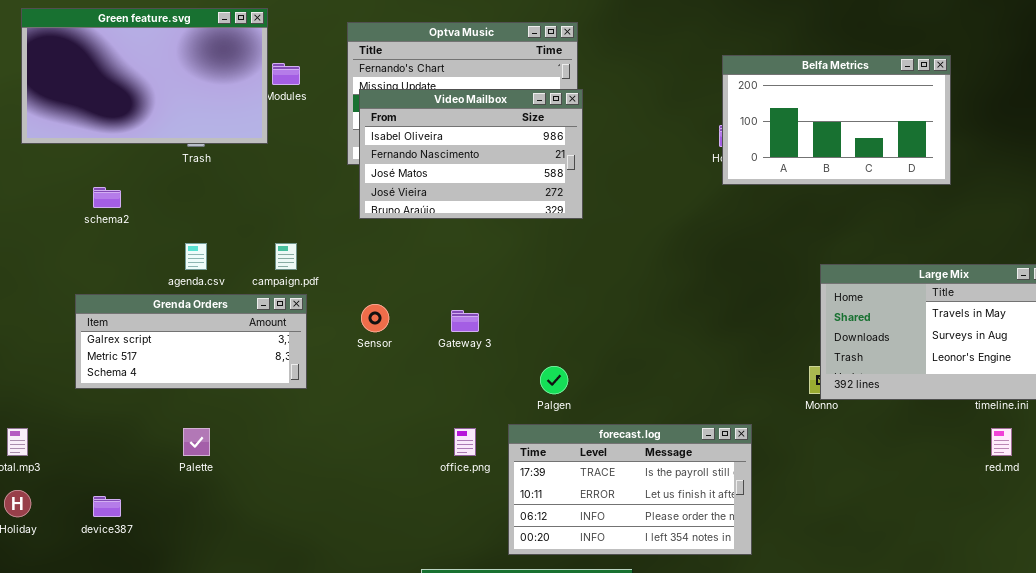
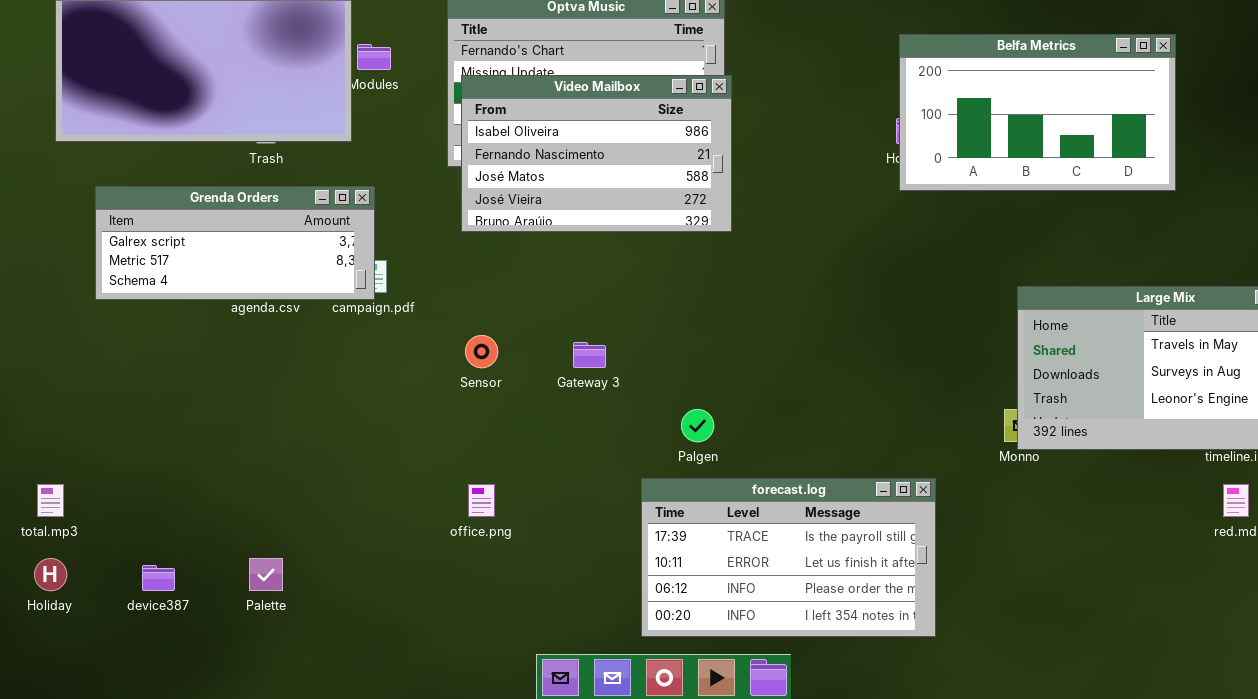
Grenda Orders: [75,294,307,389] -> [95,186,375,300], moved
Palette: [183,428,210,456] -> [249,558,283,591], moved
office.png: [454,428,476,456] -> [468,484,495,517], moved

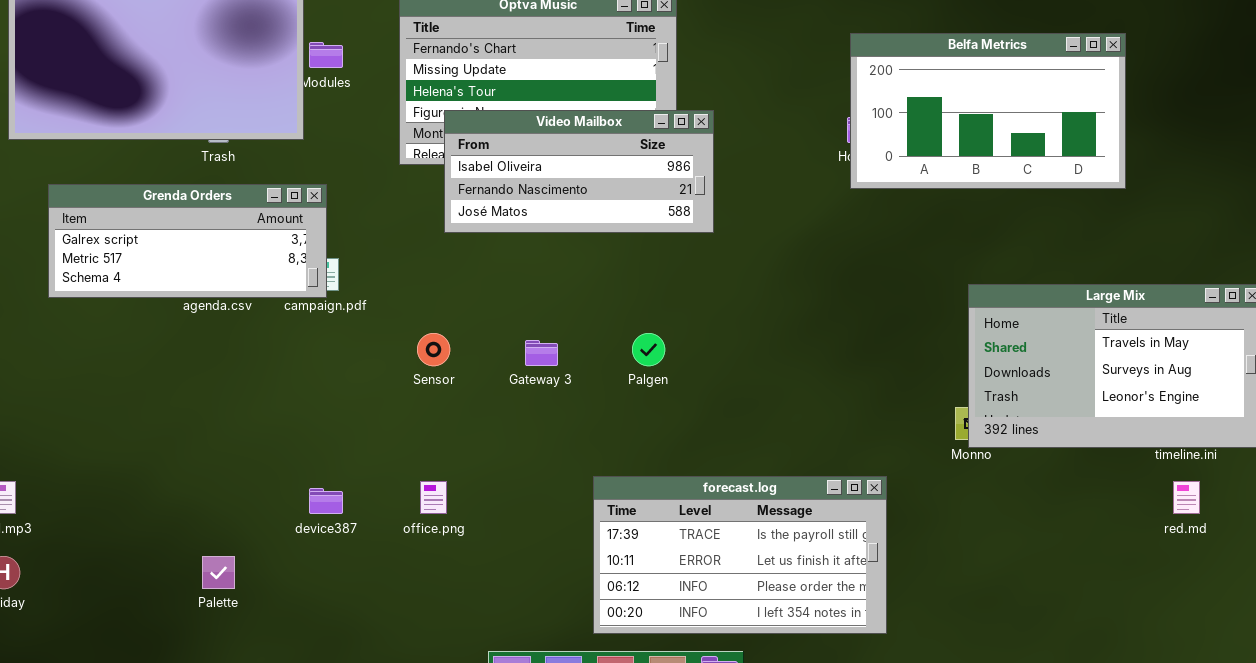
Video Mailbox: [461,75,732,232] -> [444,110,714,233], moved, resized
Palgen: [681,409,714,442] -> [632,333,665,366], moved
device387: [142,565,175,591] -> [309,488,343,514], moved

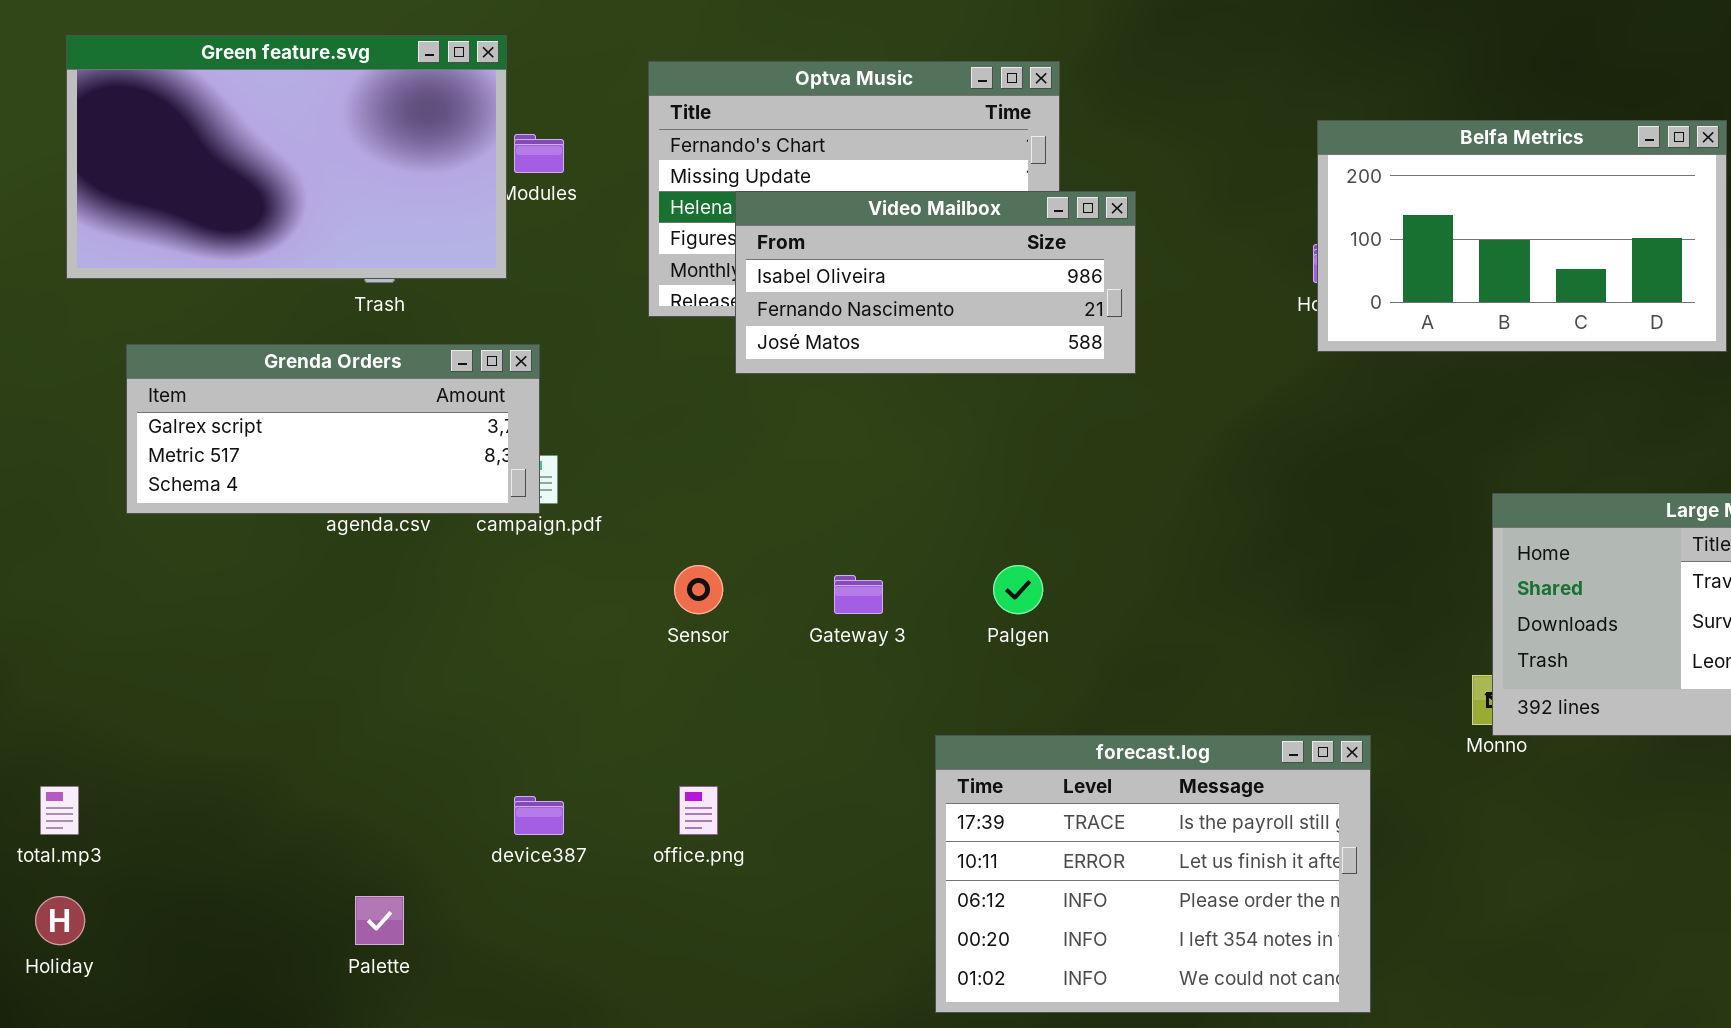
Video Mailbox: [444,110,714,233] -> [735,191,1136,374], moved
forecast.log: [593,476,887,634] -> [935,735,1371,1013], resized

